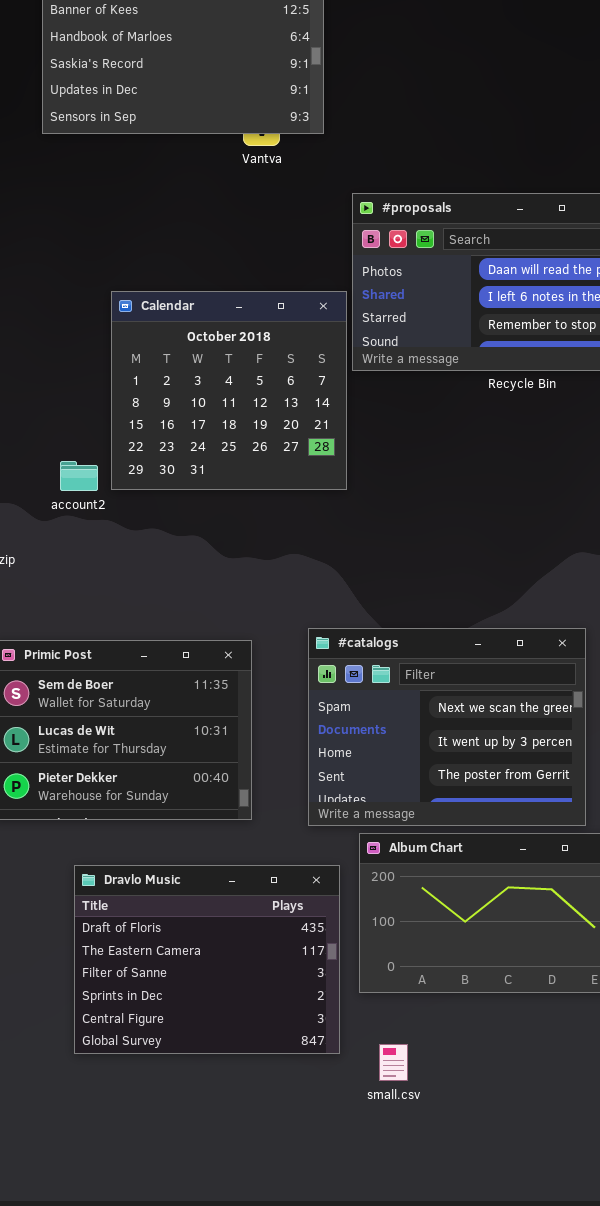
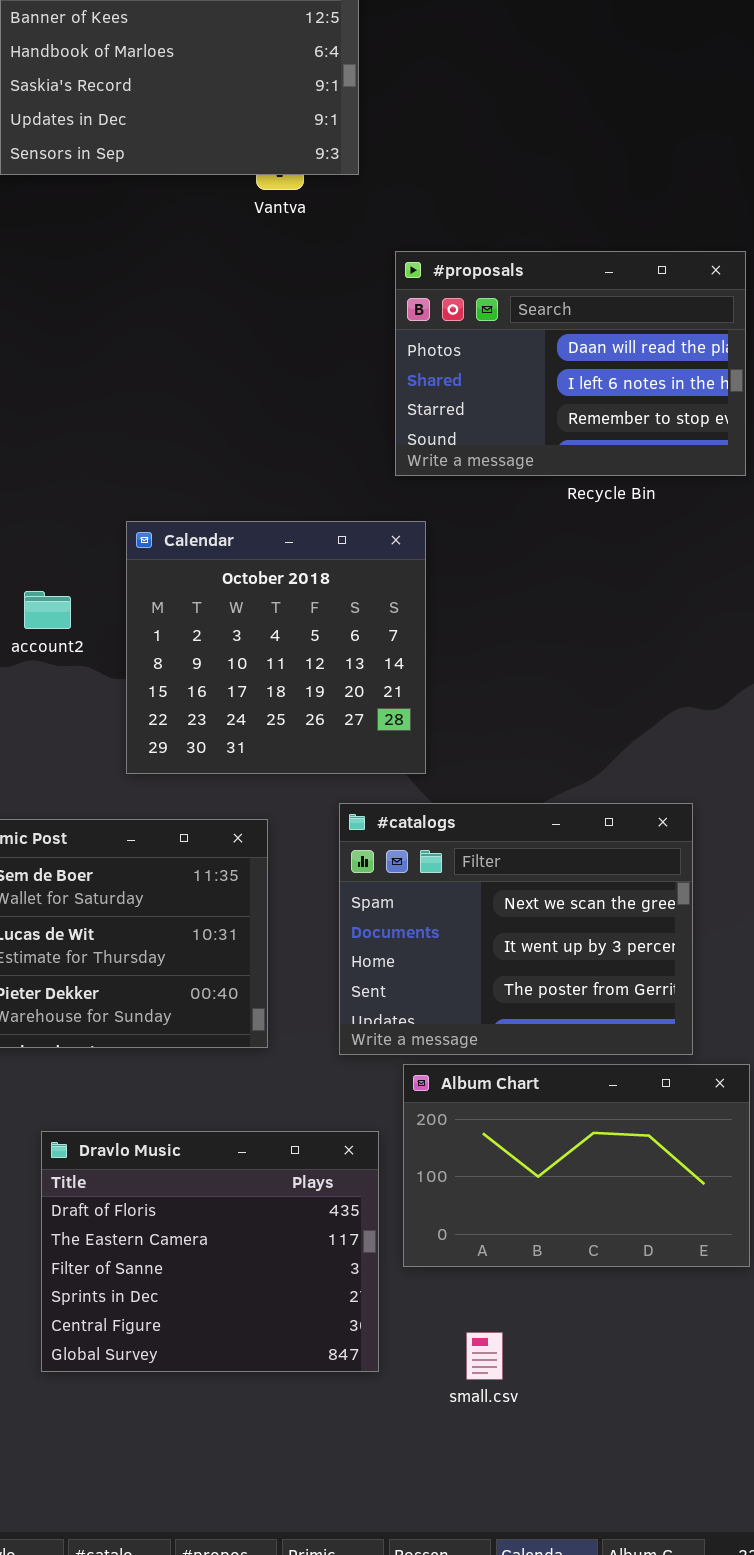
Calendar: [111,291,347,490] -> [126,521,426,774], moved
Dravlo Music: [74,865,340,1054] -> [41,1131,379,1372], moved
small.csv: [379,1044,408,1081] -> [466,1332,503,1380], moved

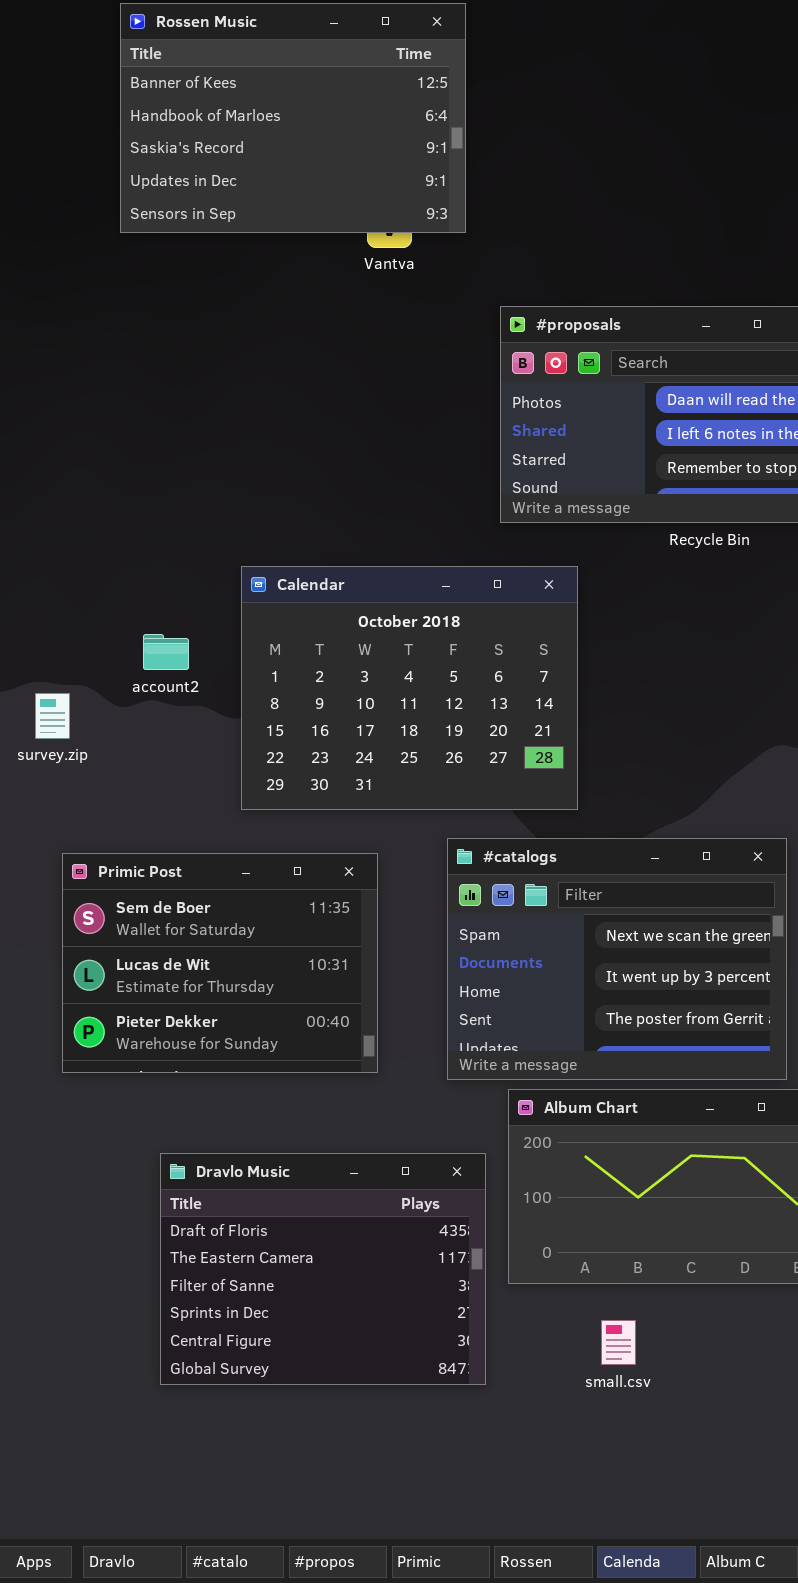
Calendar: [126,521,426,774] -> [241,566,578,810], resized
small.csv: [466,1332,503,1380] -> [601,1320,636,1365], moved

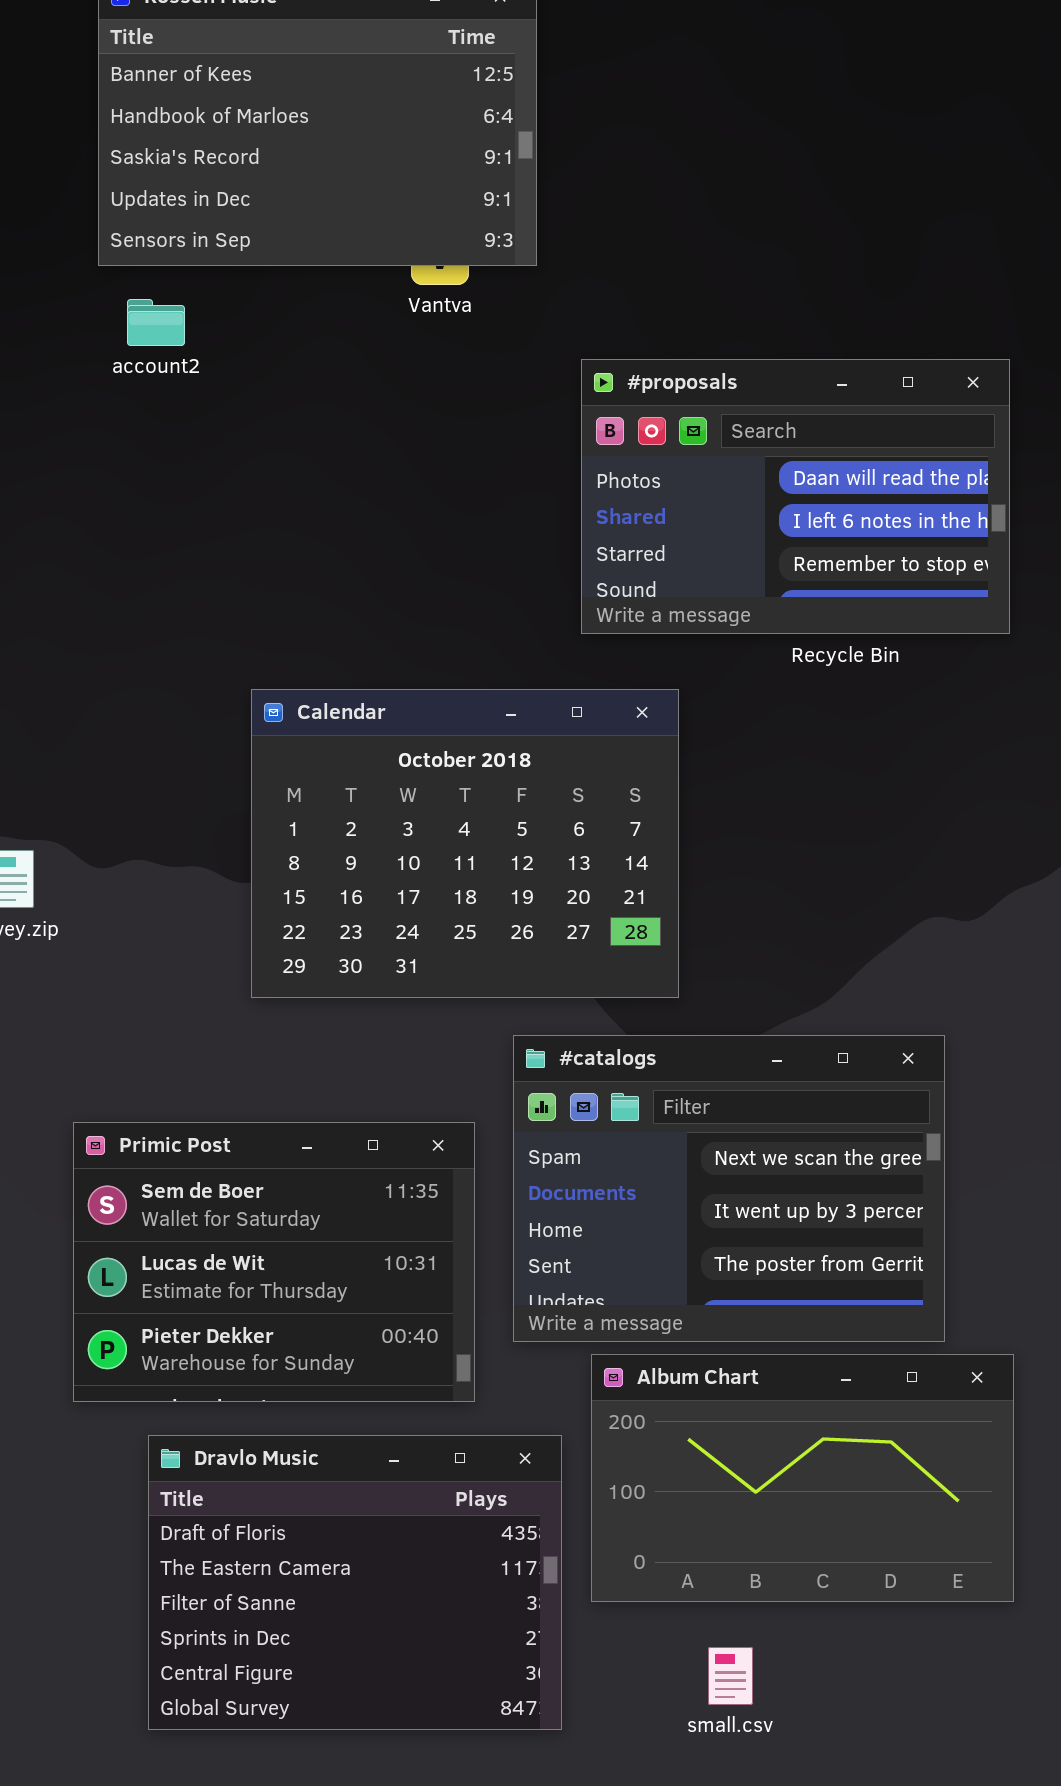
account2: [143,634,189,670] -> [127,299,185,346], moved
Primic Post: [62,853,378,1073] -> [73,1122,475,1402], moved

